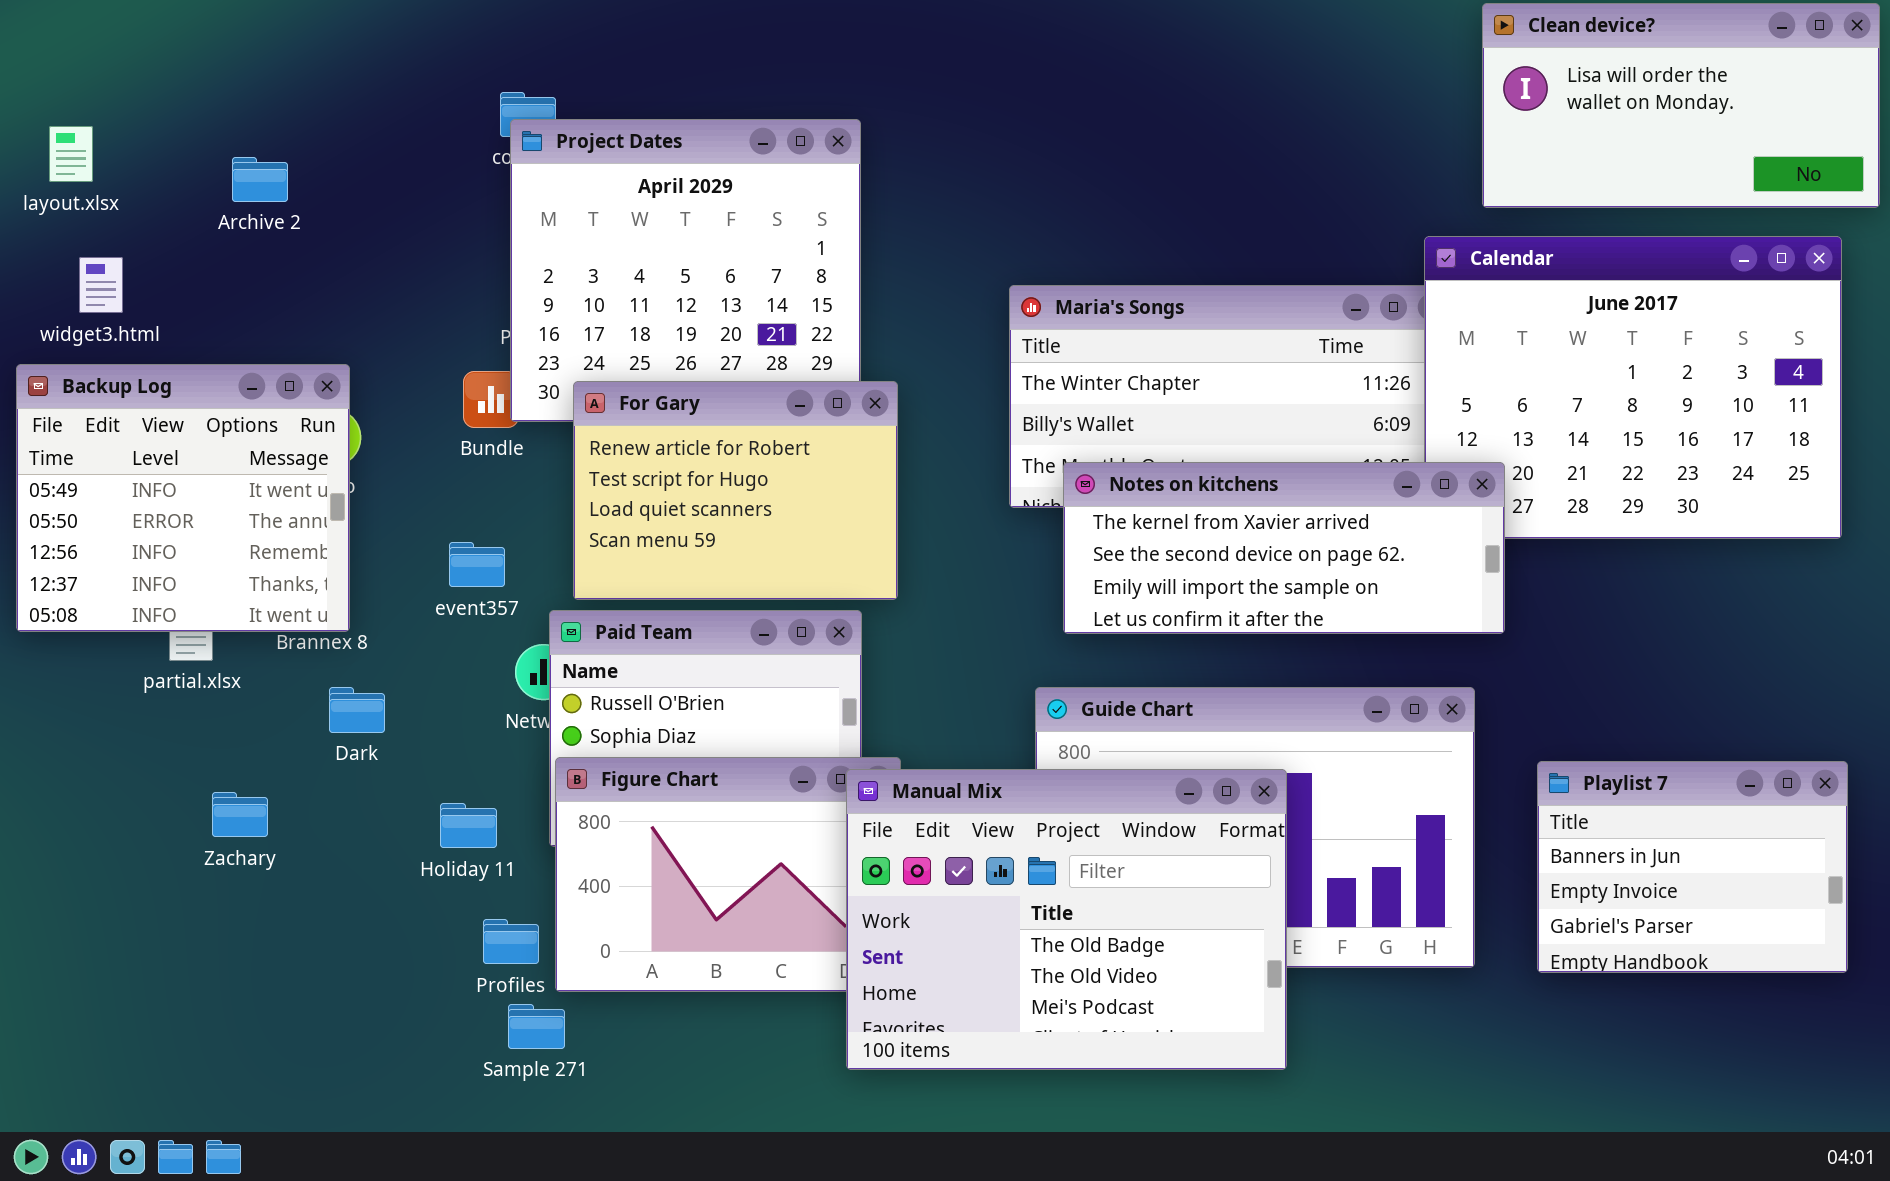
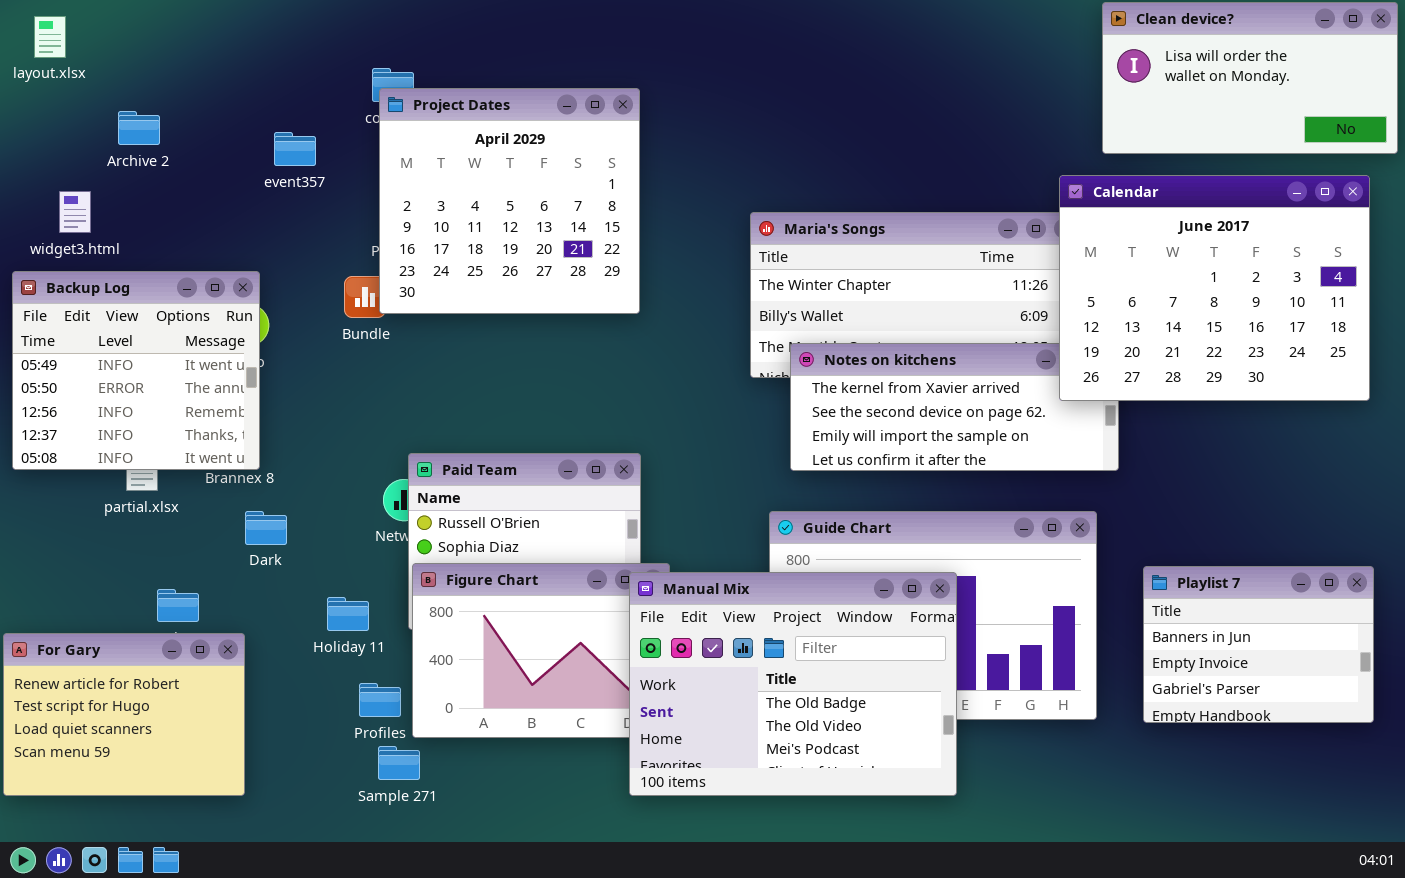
layout.xlsx: [49,126,93,182] -> [34,16,66,58], moved
Archive 2: [232,157,288,202] -> [118,111,160,145], moved
Calendar: [1424,236,1842,539] -> [1059,175,1370,401], raised
For Gary: [573,381,898,600] -> [3,633,245,796], moved
event357: [449,542,505,587] -> [274,132,316,166], moved

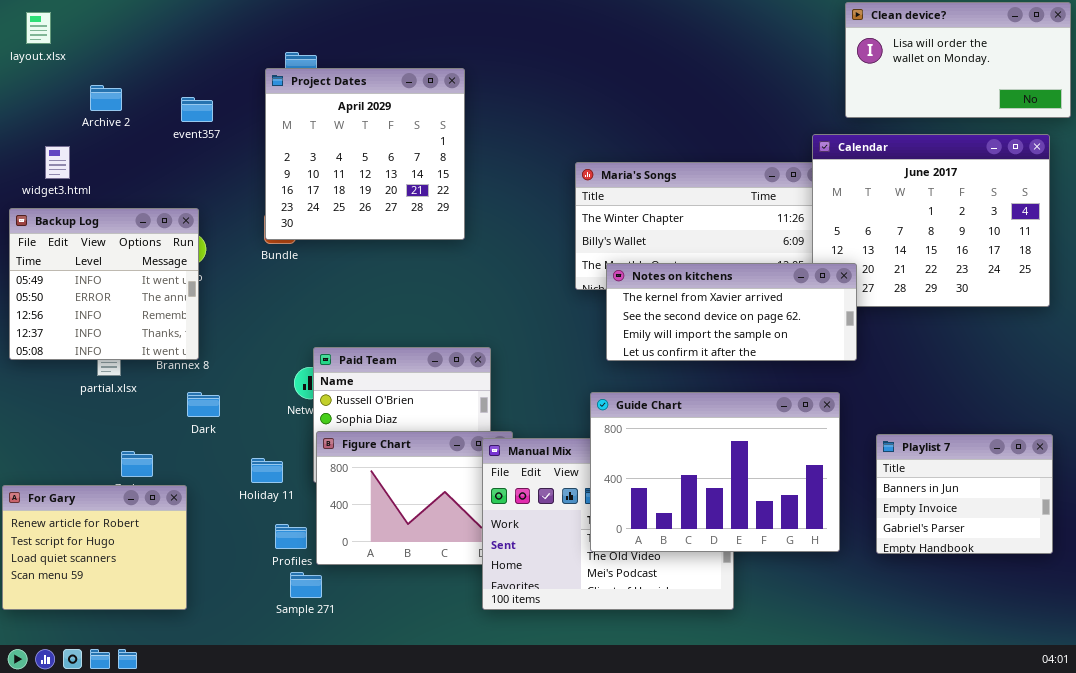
Project Dates: [379,88,640,314] -> [265,68,465,240], moved
event357: [274,132,316,166] -> [181,97,213,122], moved
Notes on kitchens: [790,343,1119,471] -> [606,263,857,361], raised
Guide Chart: [769,511,1097,720] -> [590,392,840,552], raised

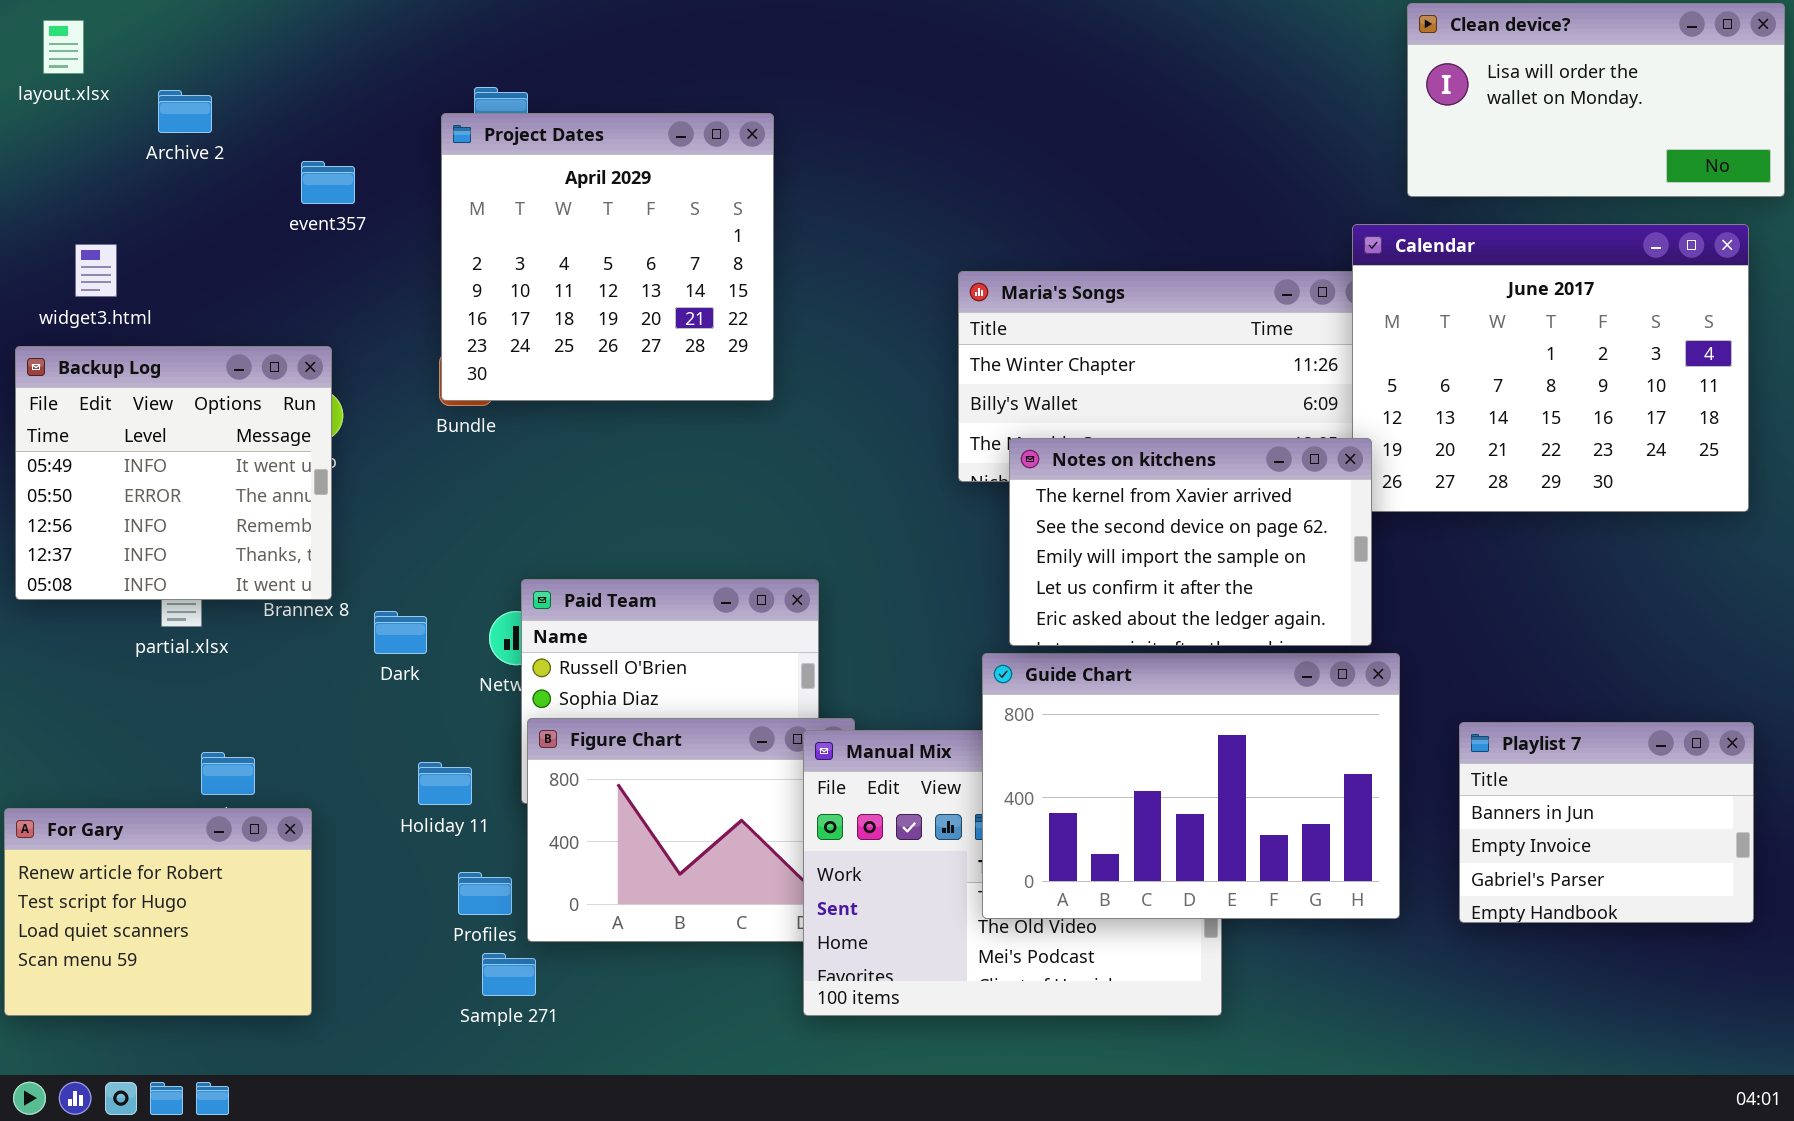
Archive 2: [90,85,122,111] -> [158,90,212,133], moved
Notes on kitchens: [606,263,857,361] -> [1009,438,1372,646], resized
Dark: [187,392,220,417] -> [374,611,427,654], moved

